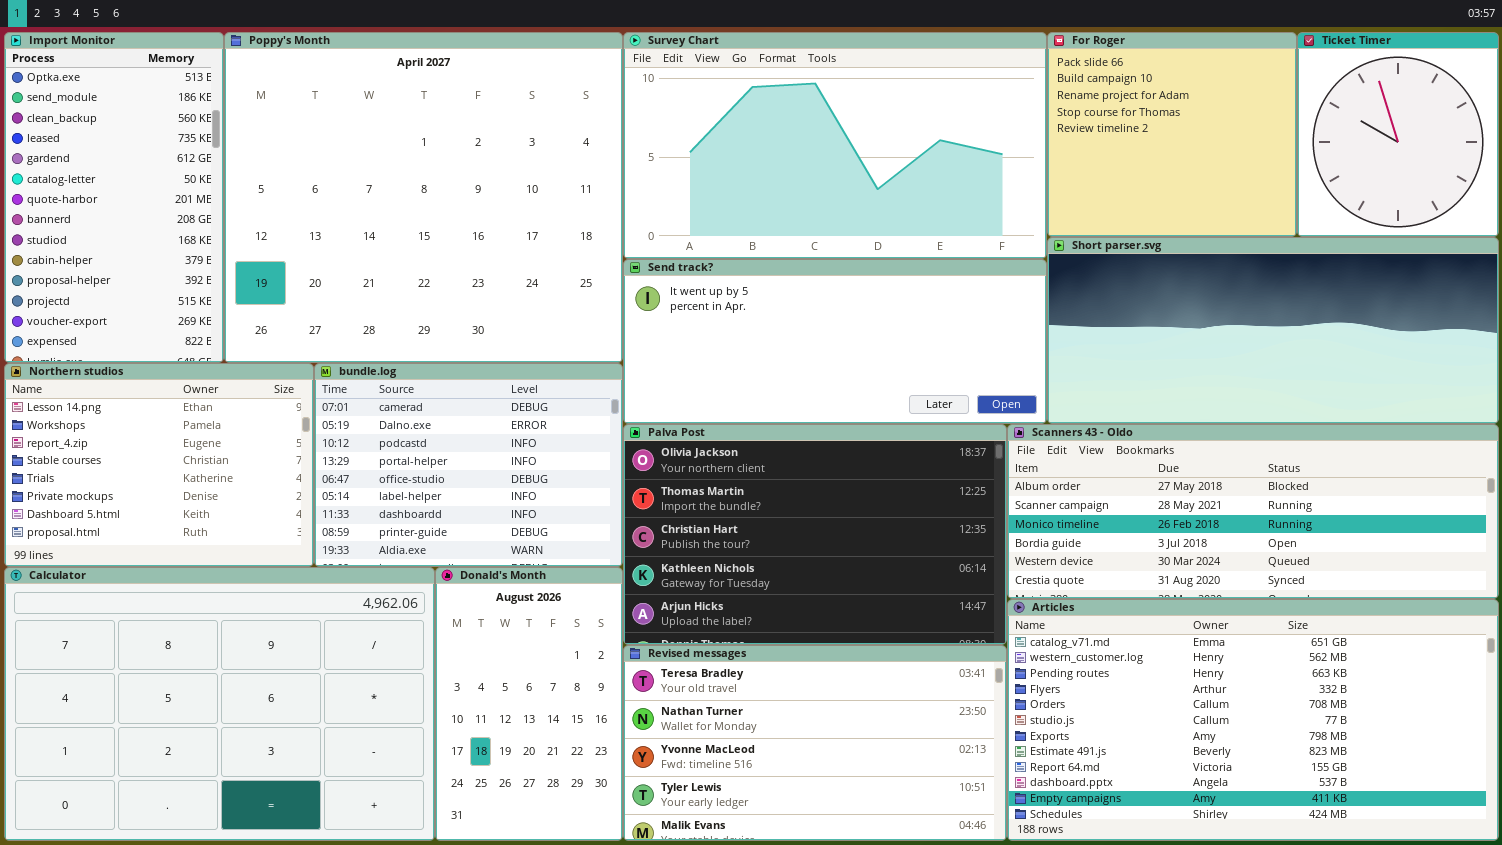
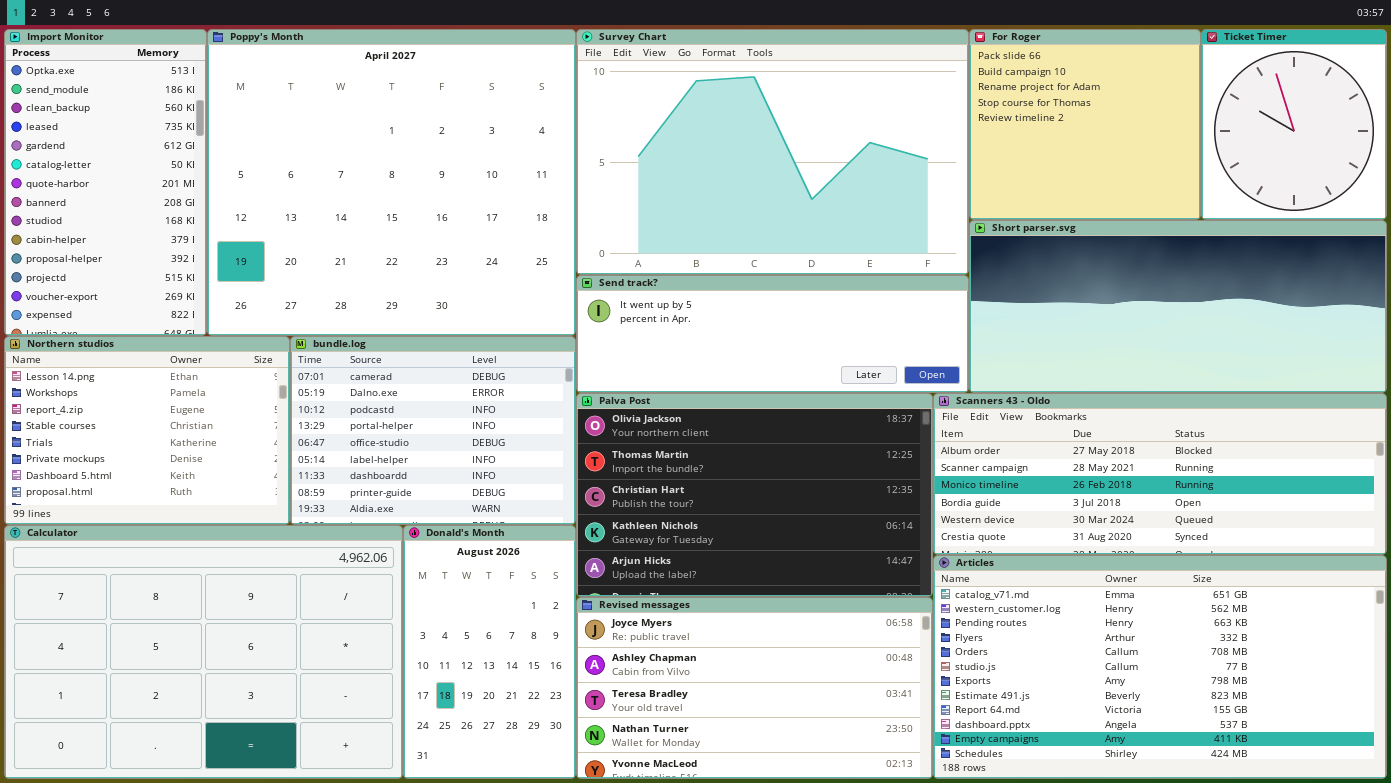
Survey Chart: [623,32,1047,259] -> [576,29,969,275], resized
Send track?: [623,259,1047,424] -> [576,275,969,393], resized
Revised messages: [623,645,1007,841] -> [576,597,933,779], scrolled up 2 rows

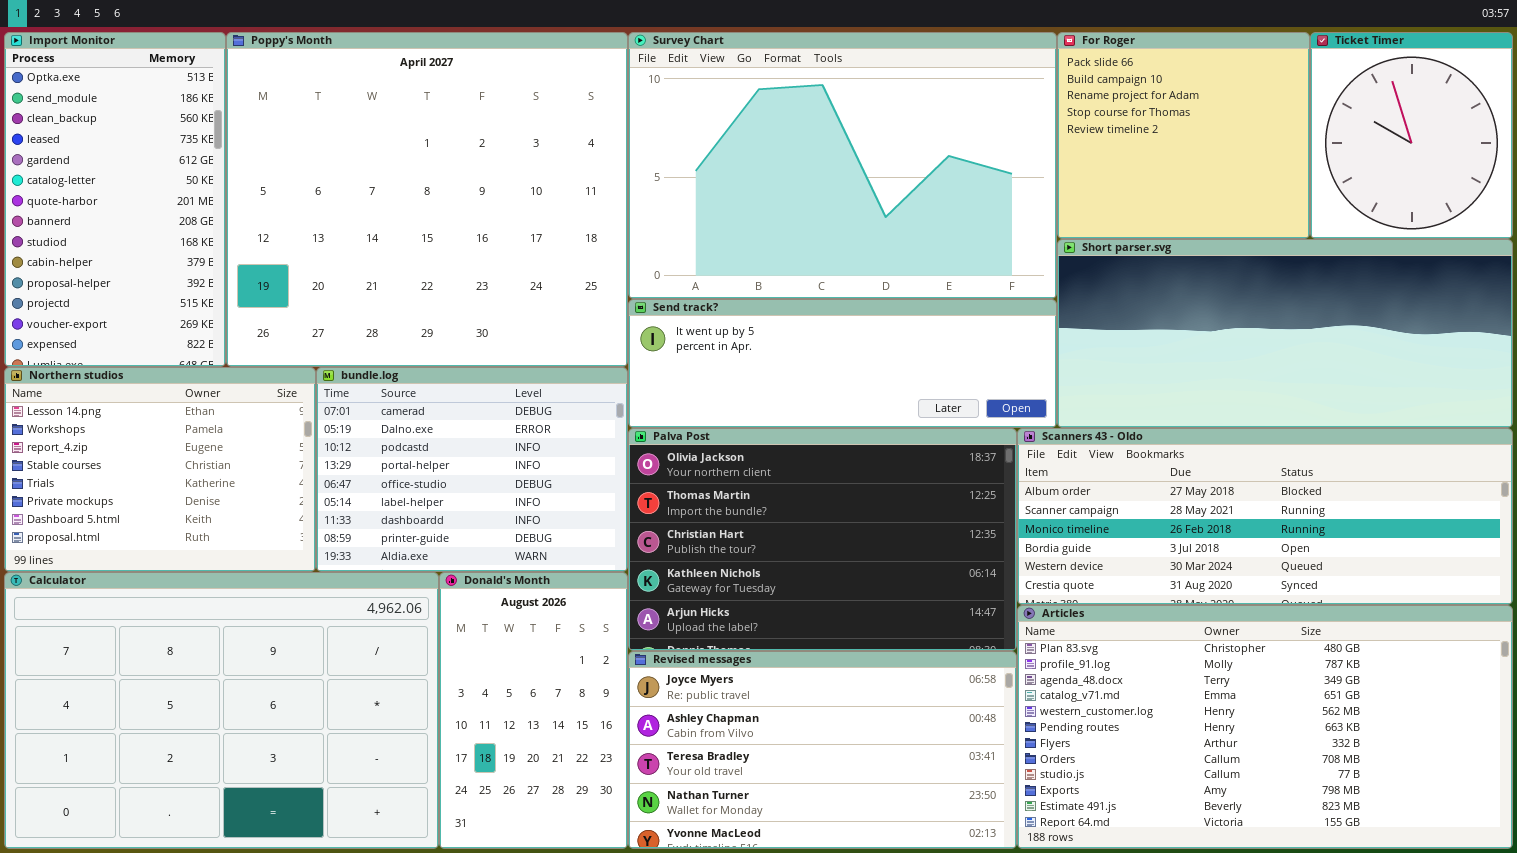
Articles: [933,555,1387,779] -> [1017,605,1513,849], scrolled up 3 rows

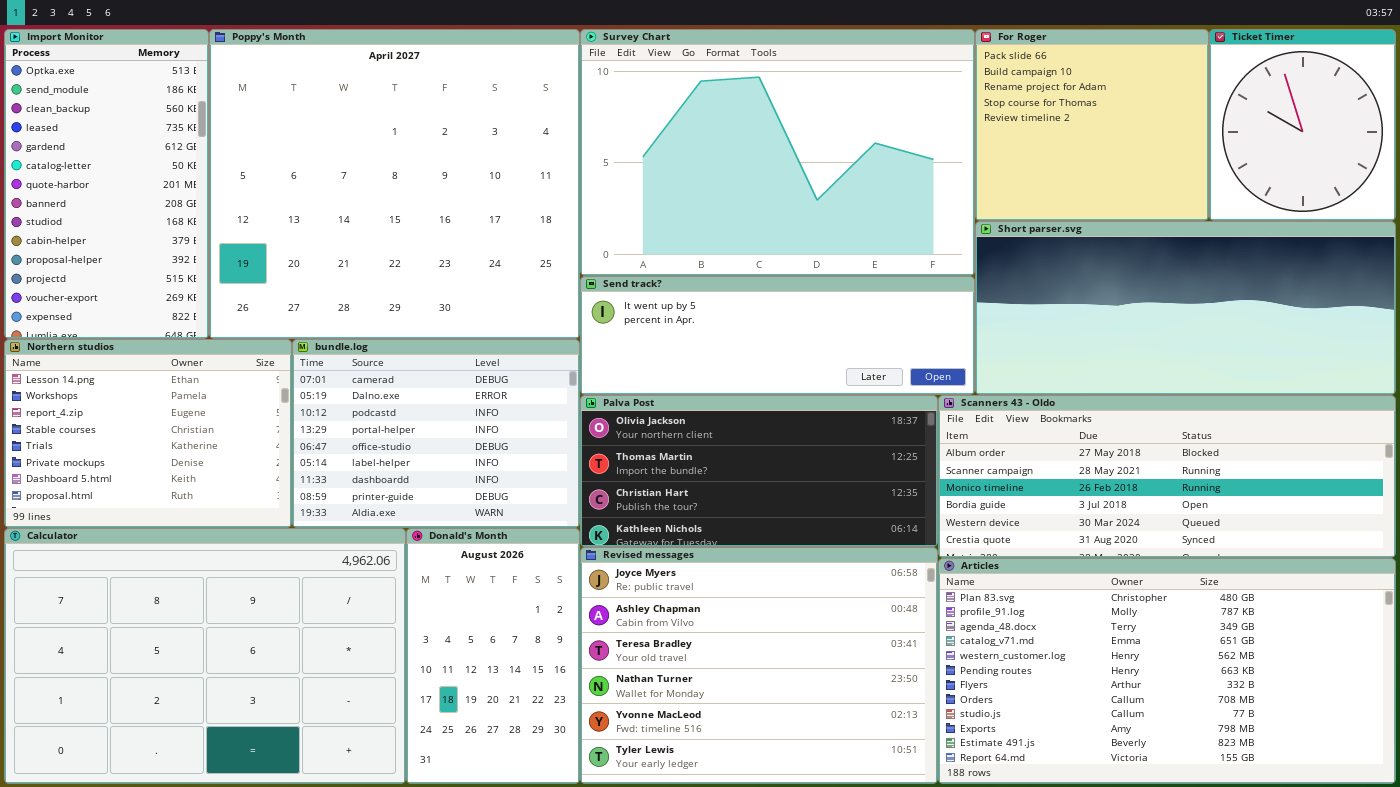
Palva Post: [628,428,1017,651] -> [580,395,938,547], resized
Revised messages: [628,651,1017,849] -> [580,547,938,784], resized

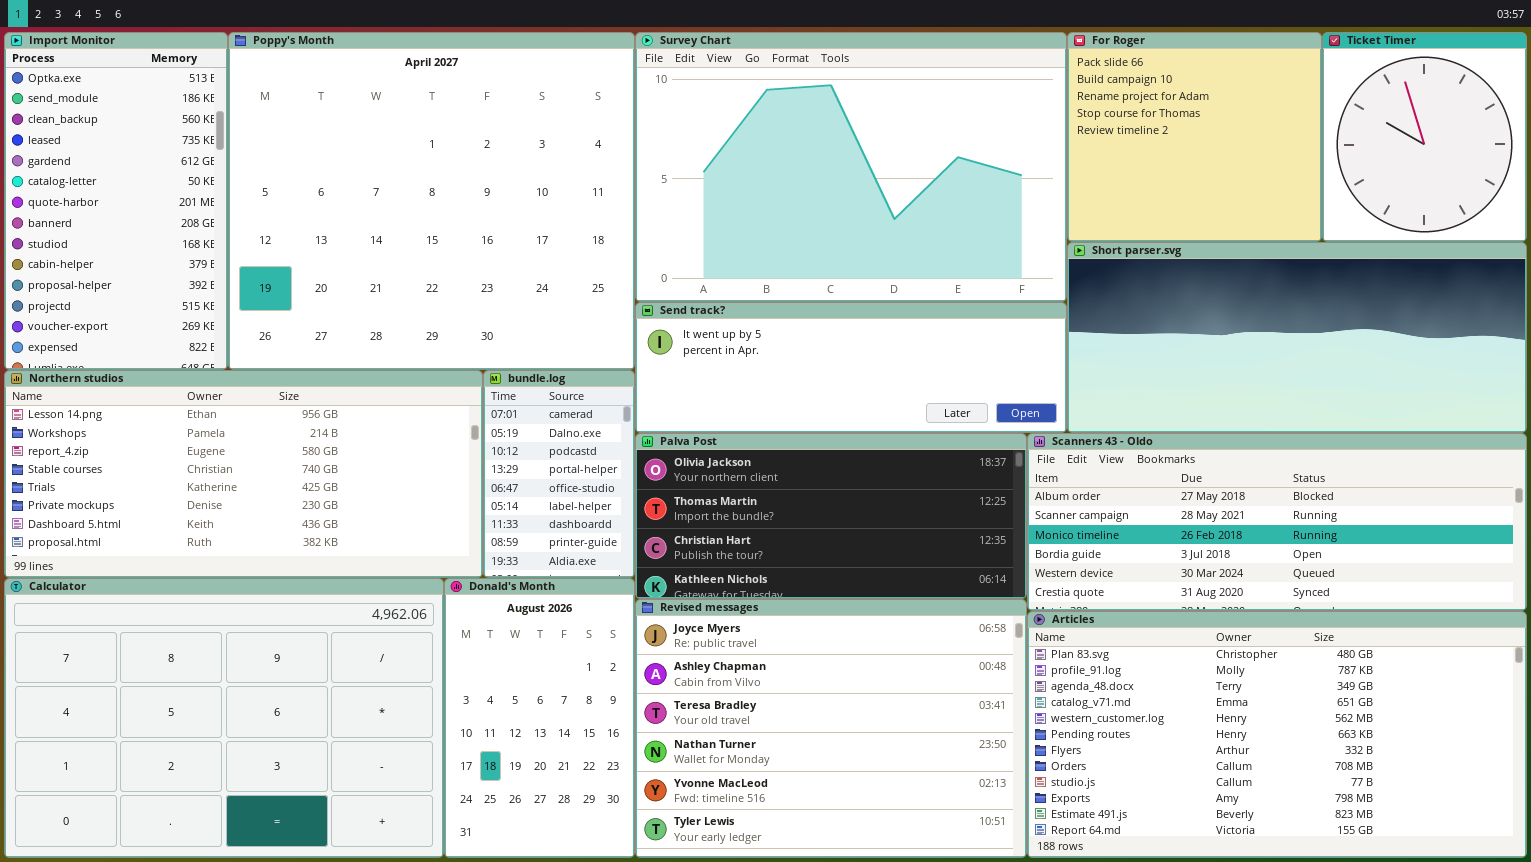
Northern studios: [4,339,292,528] -> [4,370,483,578], resized
bundle.log: [292,339,580,528] -> [483,370,635,578], resized

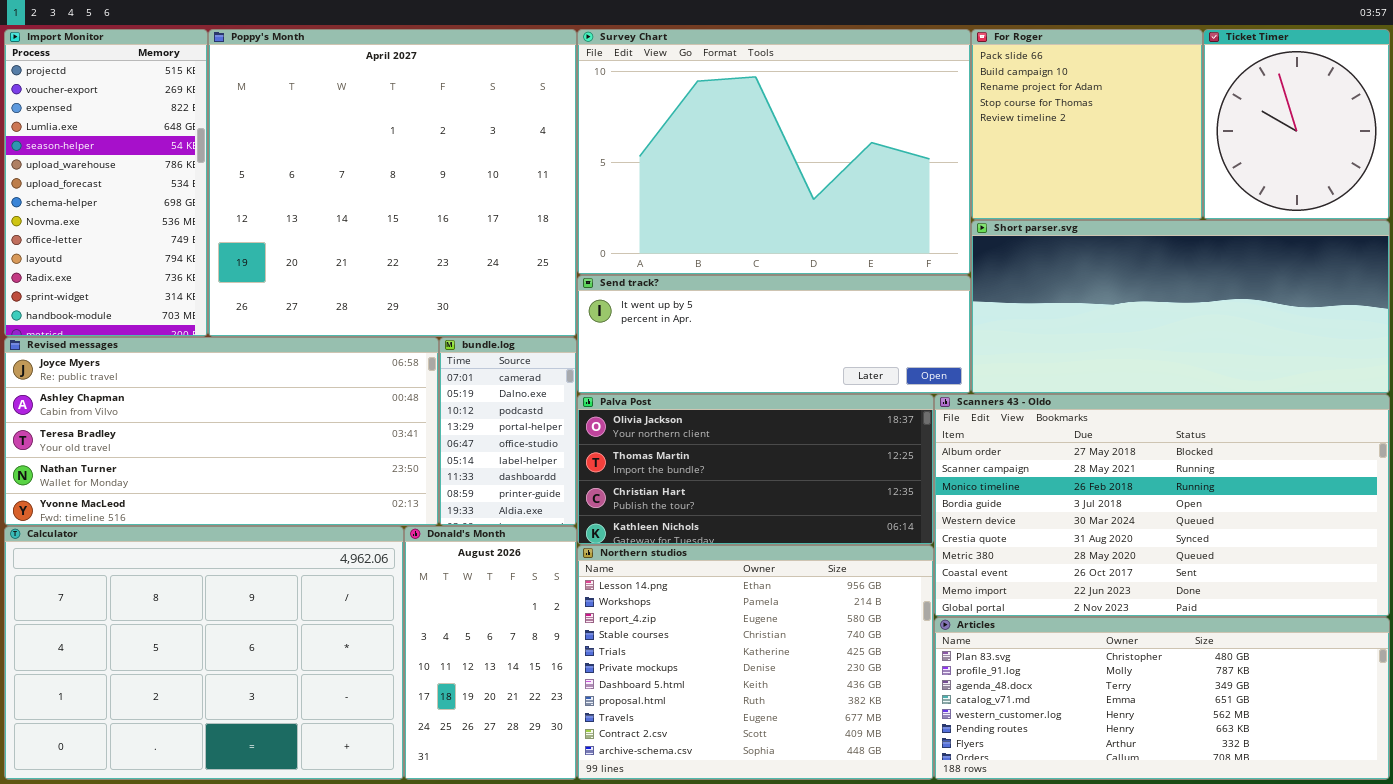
Import Monitor: [4,32,228,370] -> [4,29,208,337], scrolled down 11 rows
Northern studios: [4,370,483,578] -> [577,545,934,780], moved, resized
Scanners 43 - Oldo: [1027,433,1527,611] -> [934,394,1390,617], resized
Revised messages: [635,599,1027,858] -> [4,337,439,526], moved, resized
Articles: [1027,611,1527,858] -> [934,617,1390,780], resized

